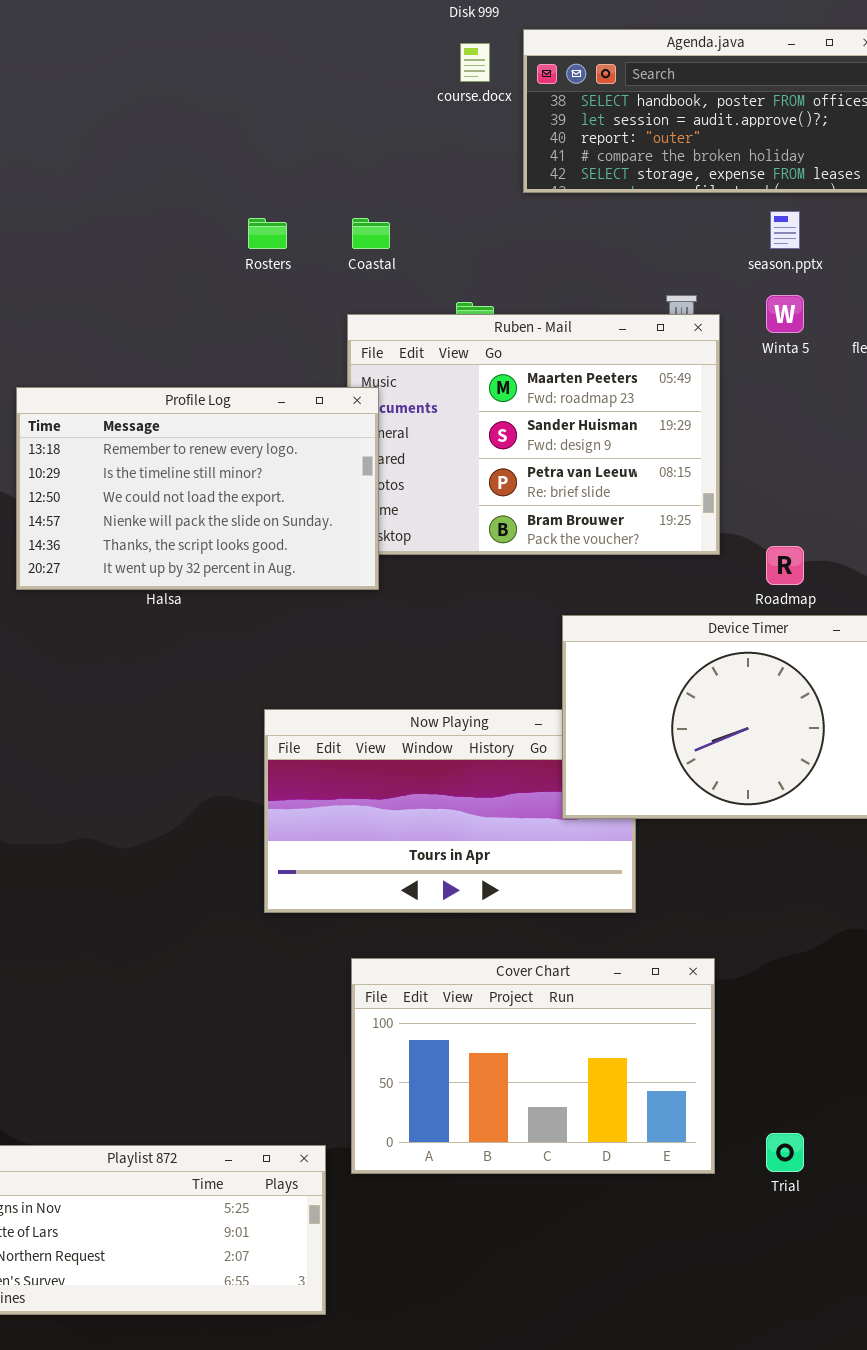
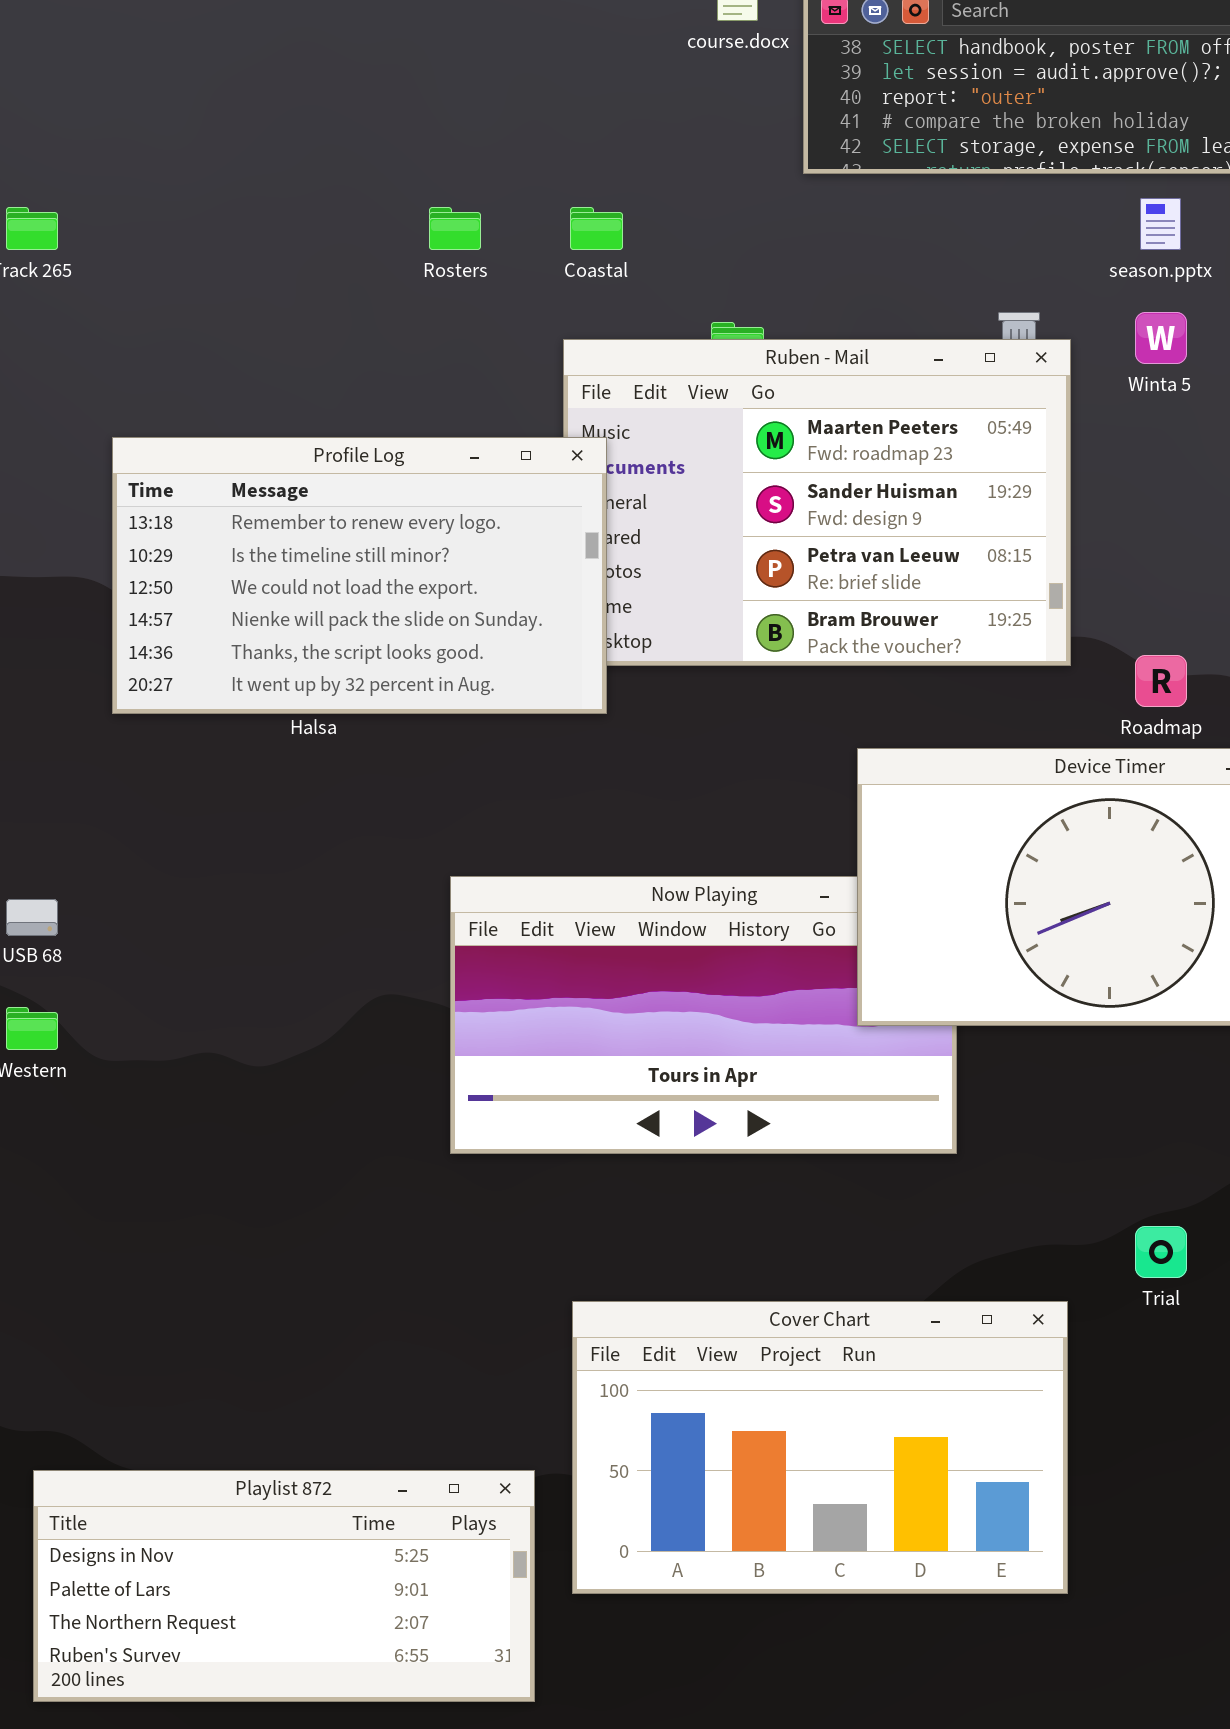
Cover Chart: [351,958,715,1174] -> [572,1301,1068,1594], moved
Trial: [766,1133,804,1172] -> [1135,1226,1187,1278], moved

